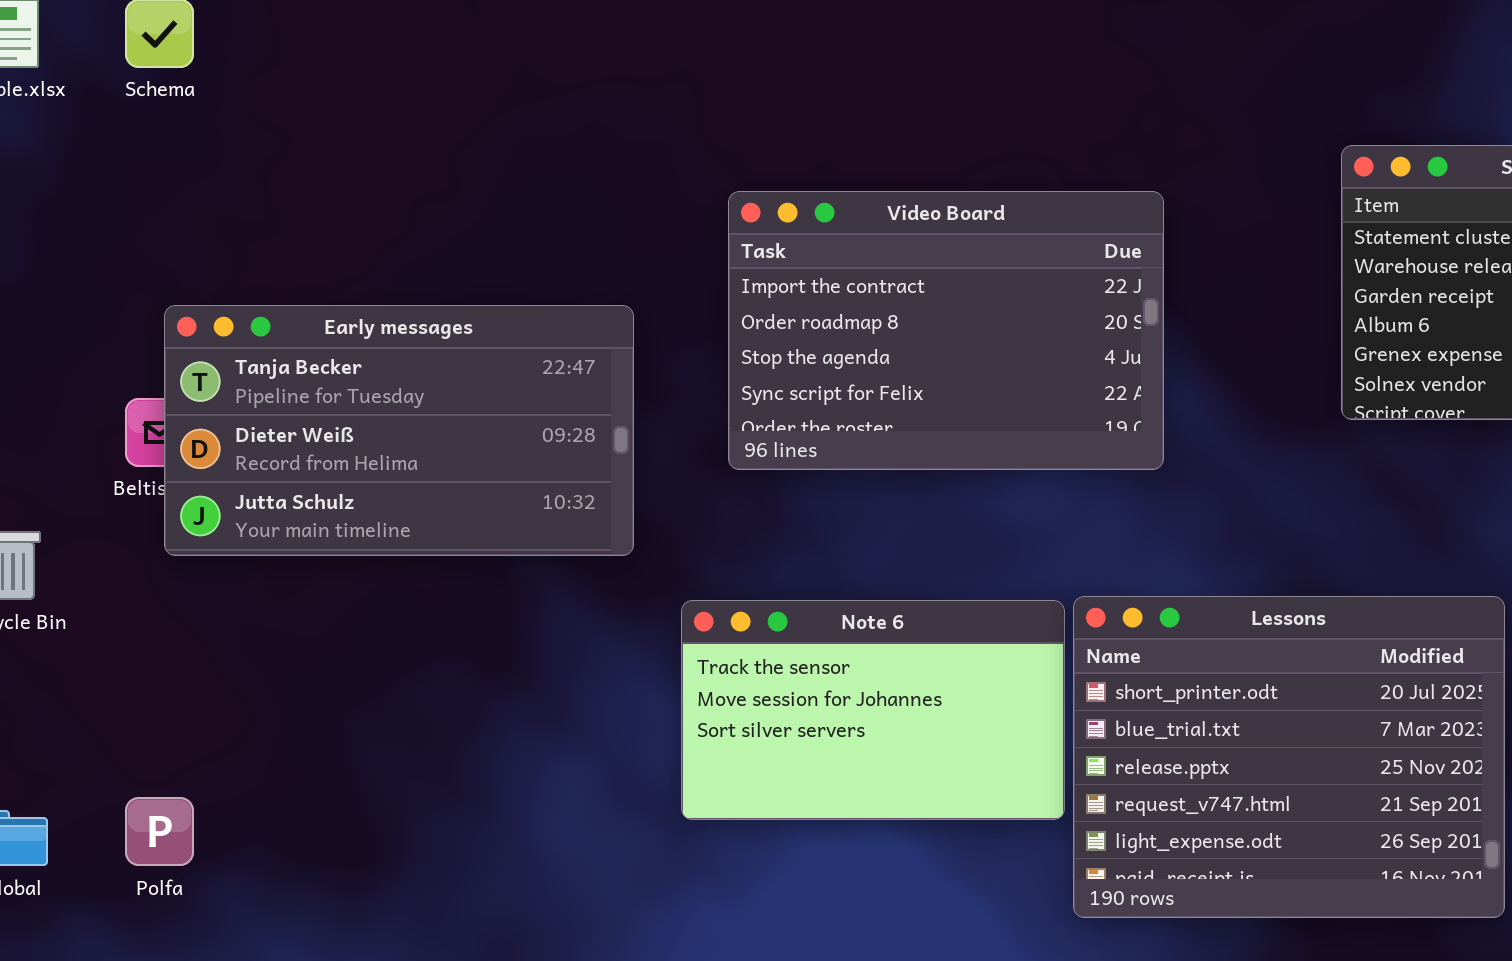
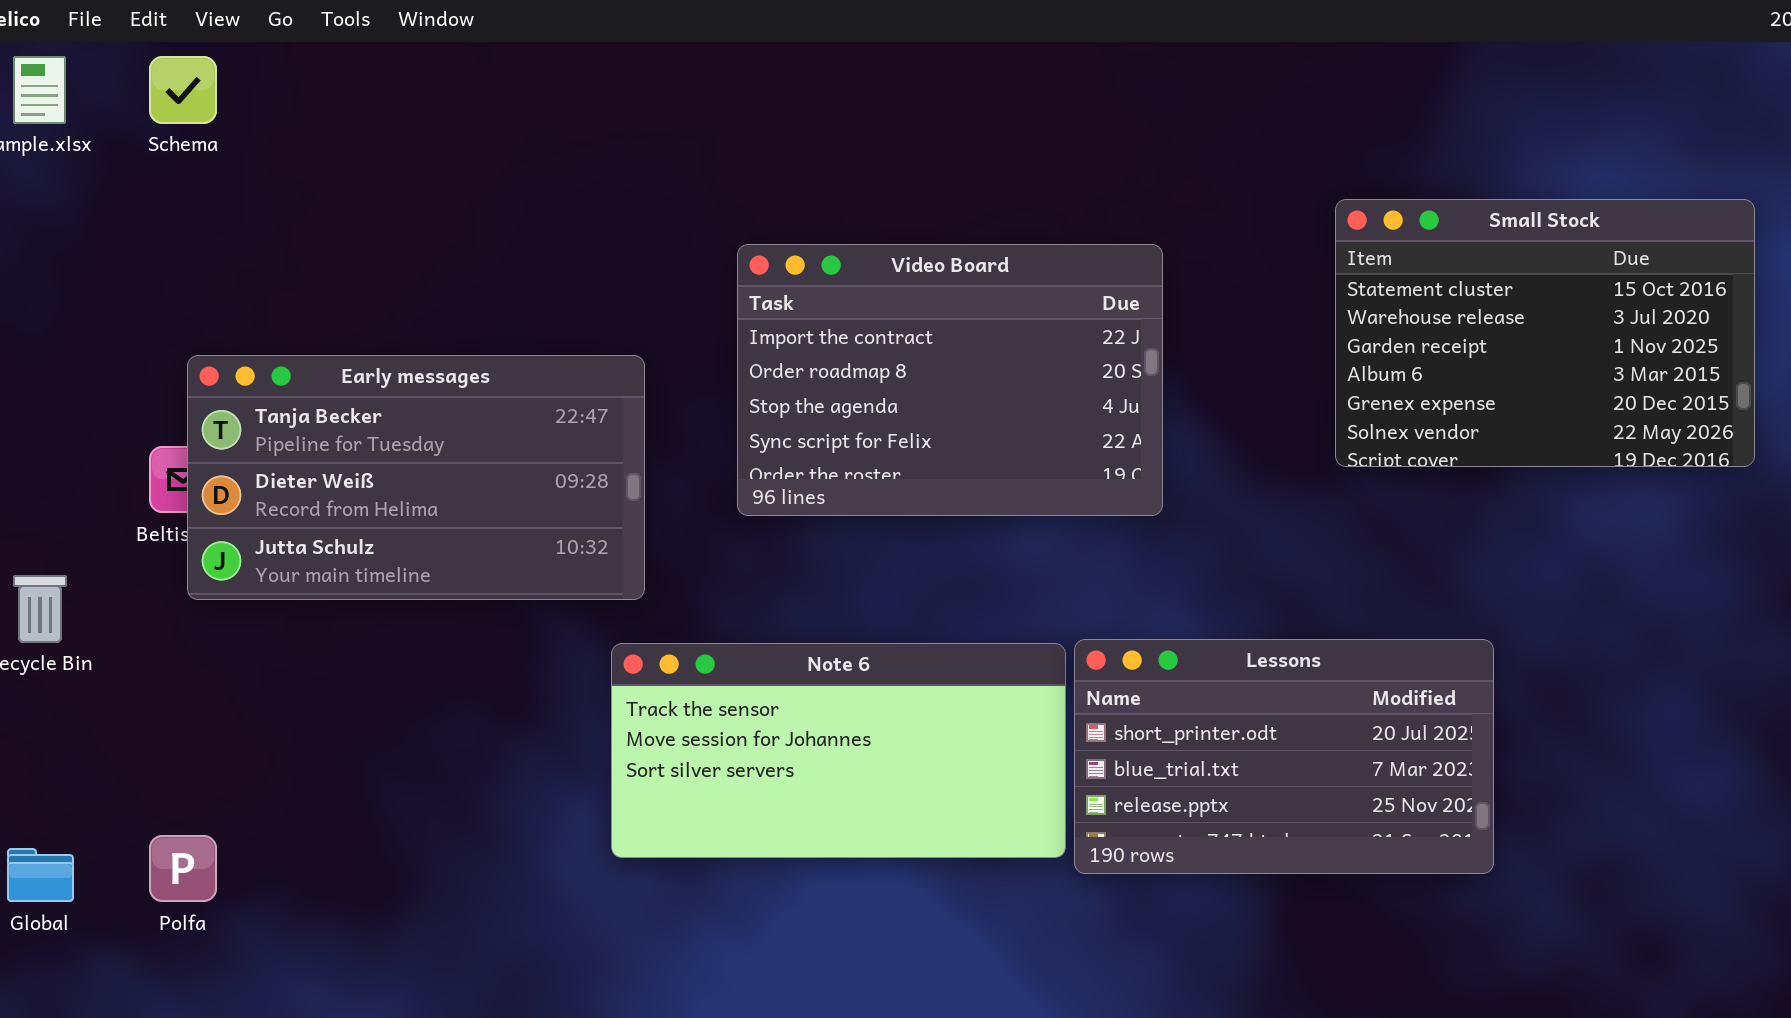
Lessons: [1073,596,1505,918] -> [1074,639,1494,874], resized
Note 6: [681,600,1065,820] -> [611,643,1066,858], resized

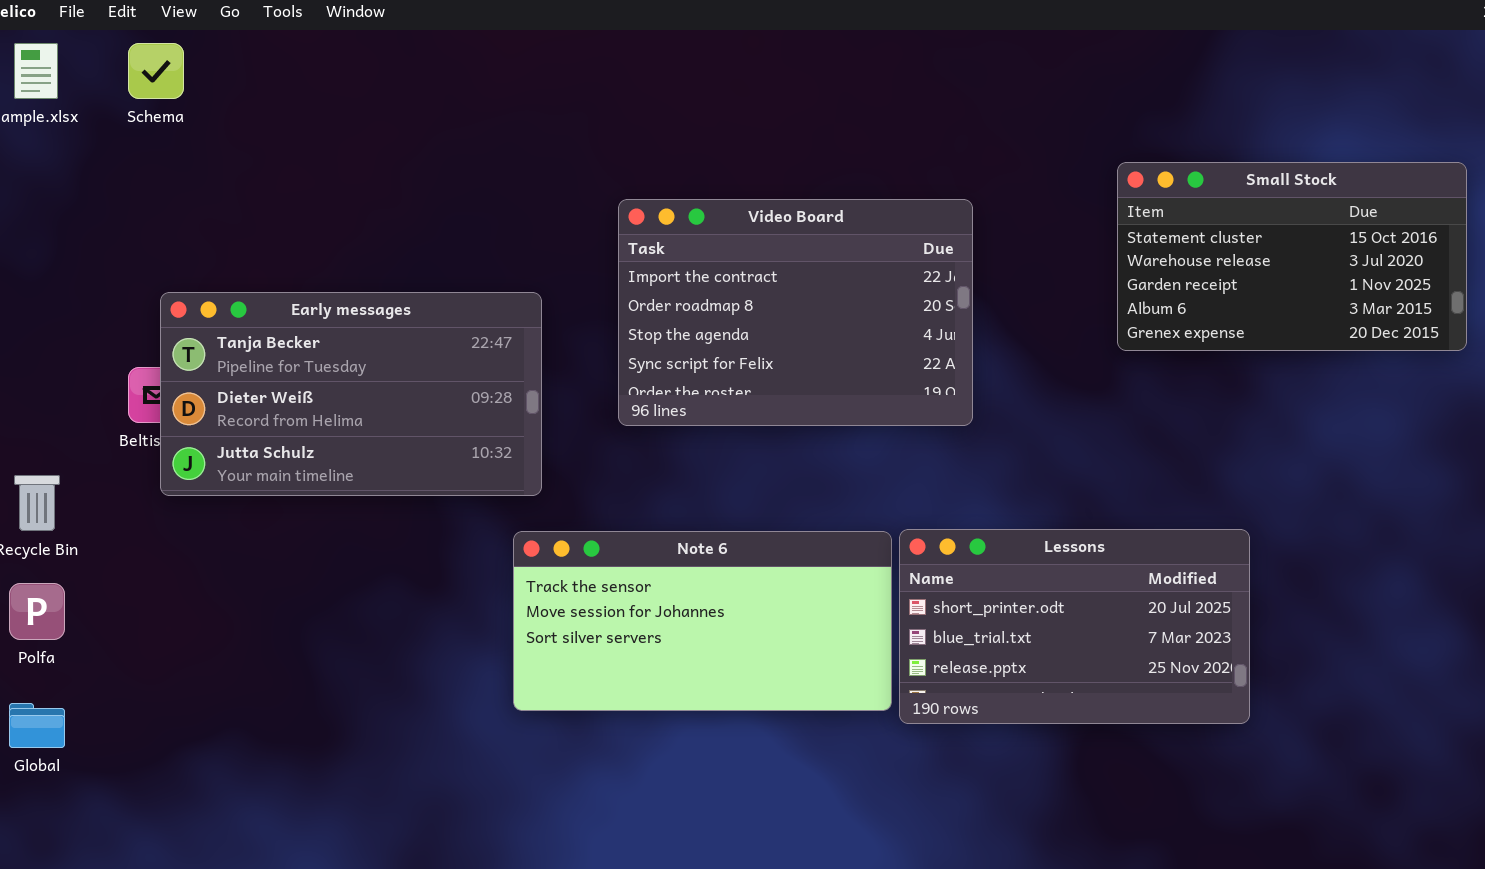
Small Stock: [1335,199,1755,467] -> [1117,162,1467,351], resized
Polfa: [149,835,217,902] -> [9,583,65,640], moved

